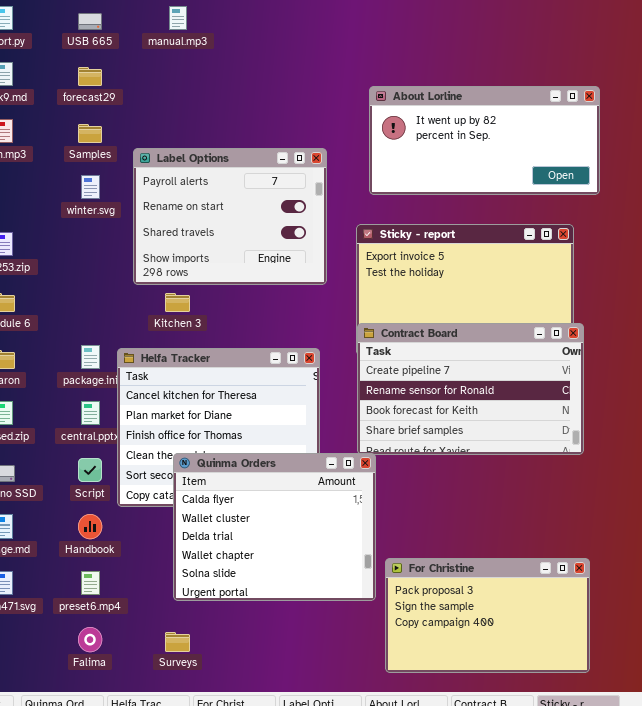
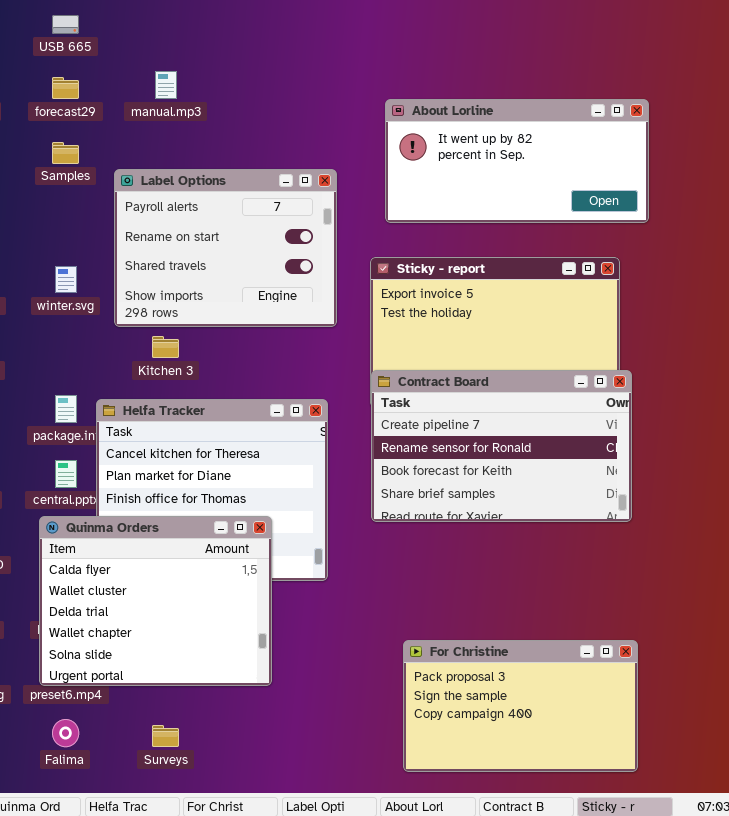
manual.mp3: [169,6,187,30] -> [155,71,177,99], moved
winter.svg: [81,175,100,199] -> [55,266,77,293], moved
Quinma Orders: [173,453,376,601] -> [39,516,272,686], moved

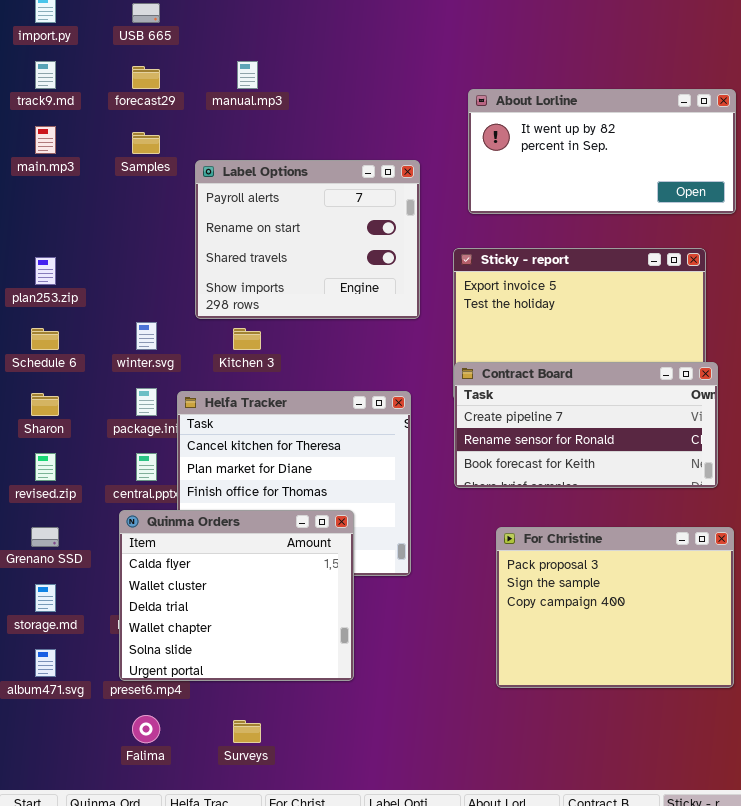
winter.svg: [55,266,77,293] -> [136,322,157,350], moved
Contract Board: [371,370,632,522] -> [454,362,718,488], resized
For Christine: [403,640,638,772] -> [496,527,734,688], moved, resized

